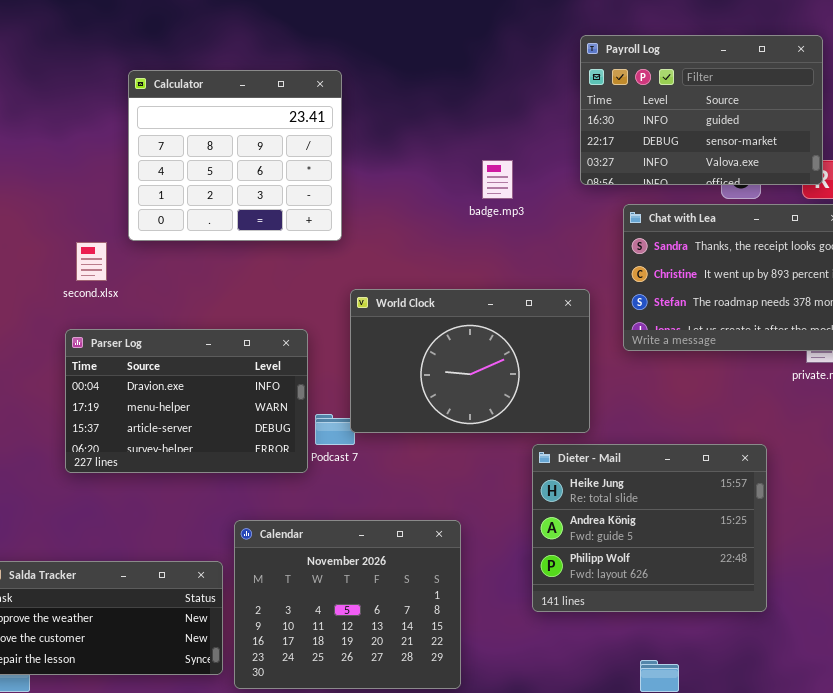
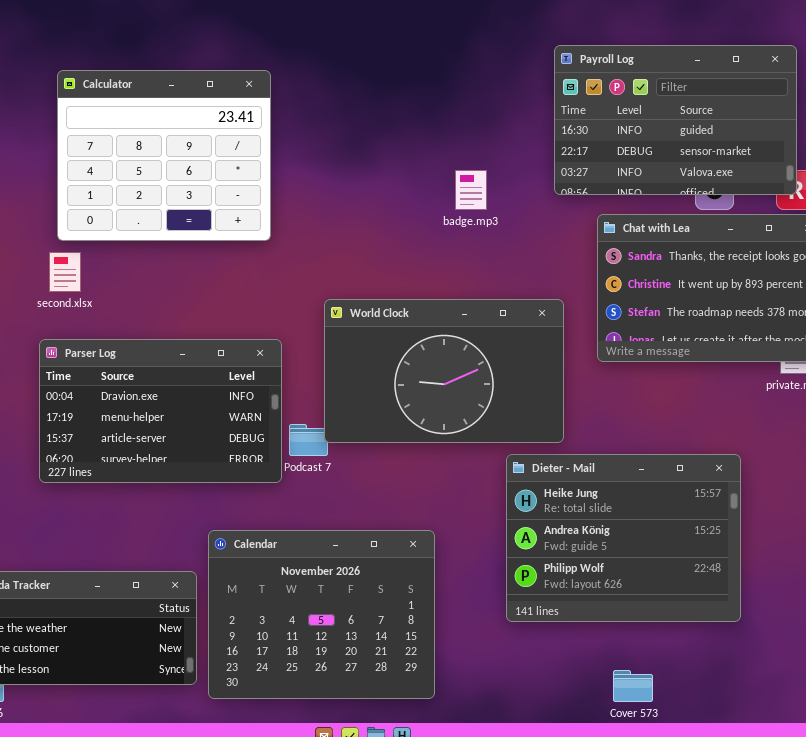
Calculator: [128,70,342,241] -> [57,70,271,241], moved

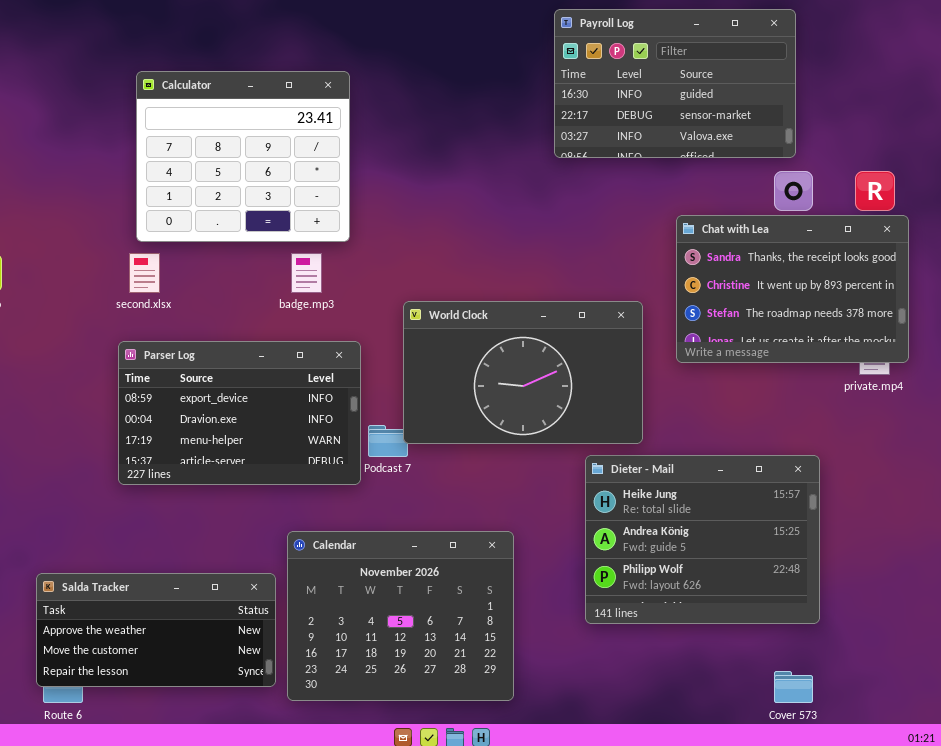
Payroll Log: [554,45,797,195] -> [554,9,796,158], moved
badge.mp3: [455,170,487,210] -> [291,253,322,293], moved
Parser Log: [39,339,282,483] -> [118,341,361,485], scrolled up 1 row
Cover 573: [613,670,653,702] -> [774,671,813,703], moved

